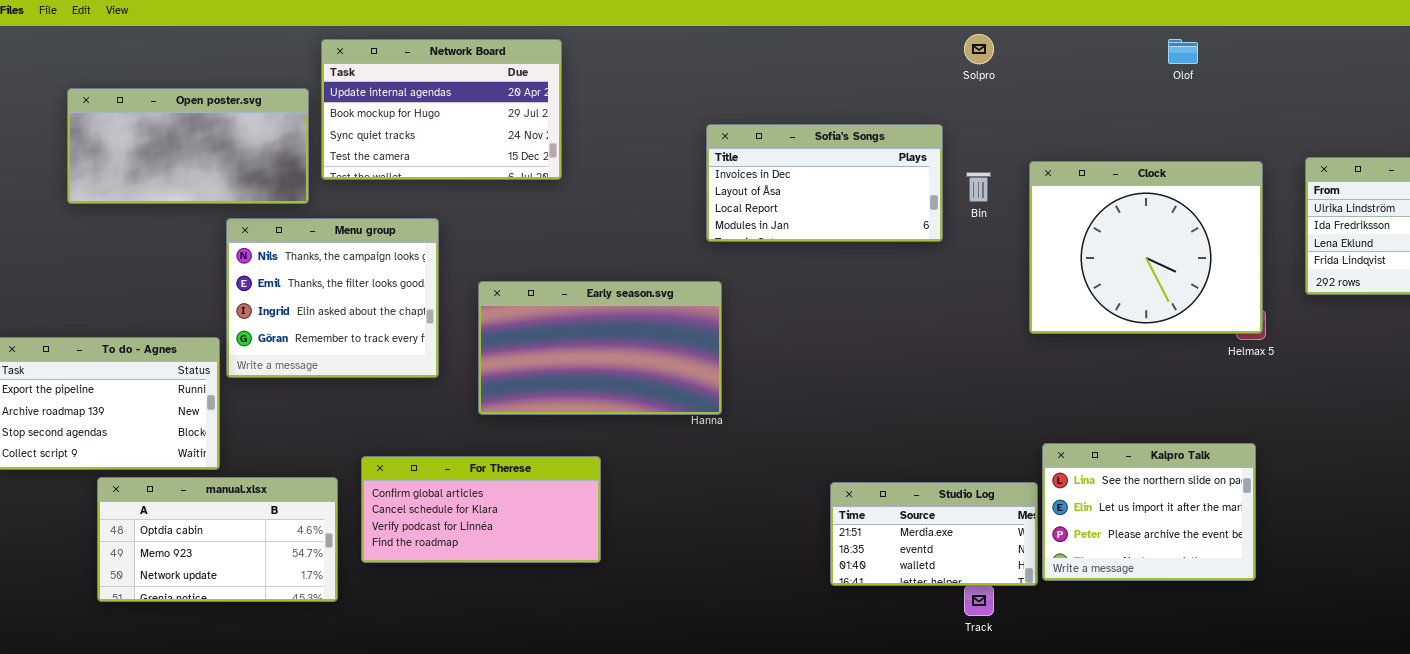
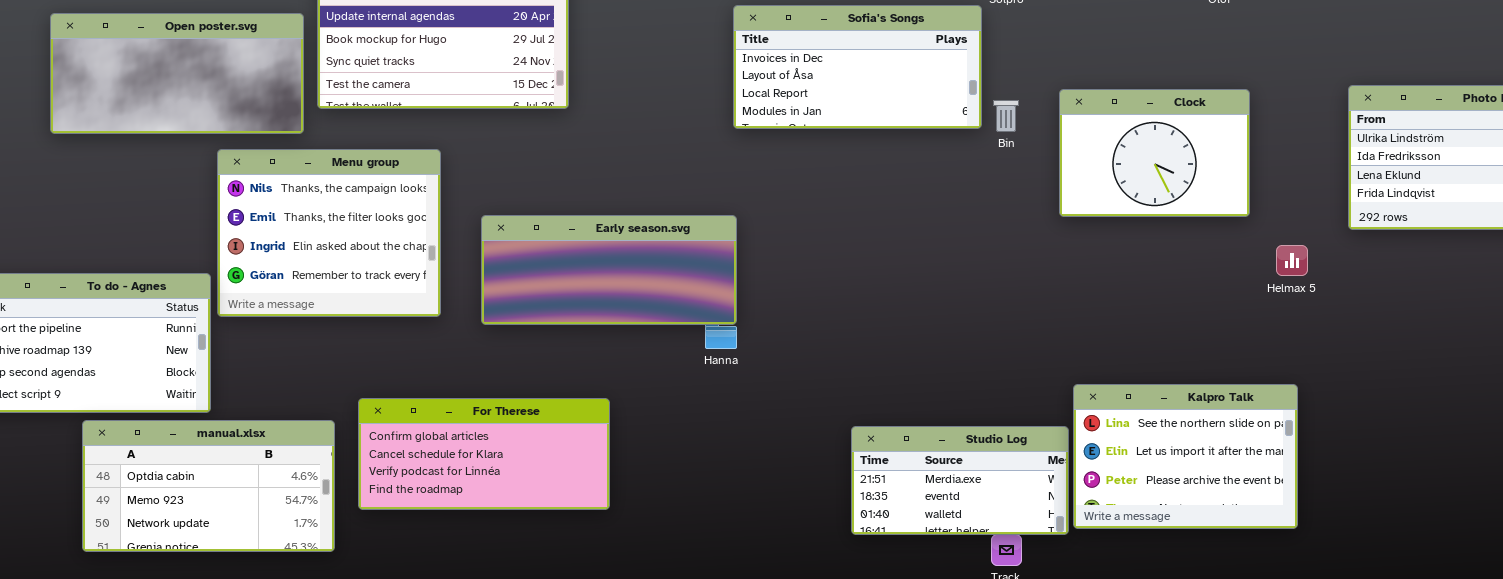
Sofia's Songs: [706,124,943,242] -> [733,5,982,129], moved
Clock: [1029,161,1263,334] -> [1059,89,1250,217], resized
Early season.svg: [478,281,722,415] -> [481,215,737,325], resized

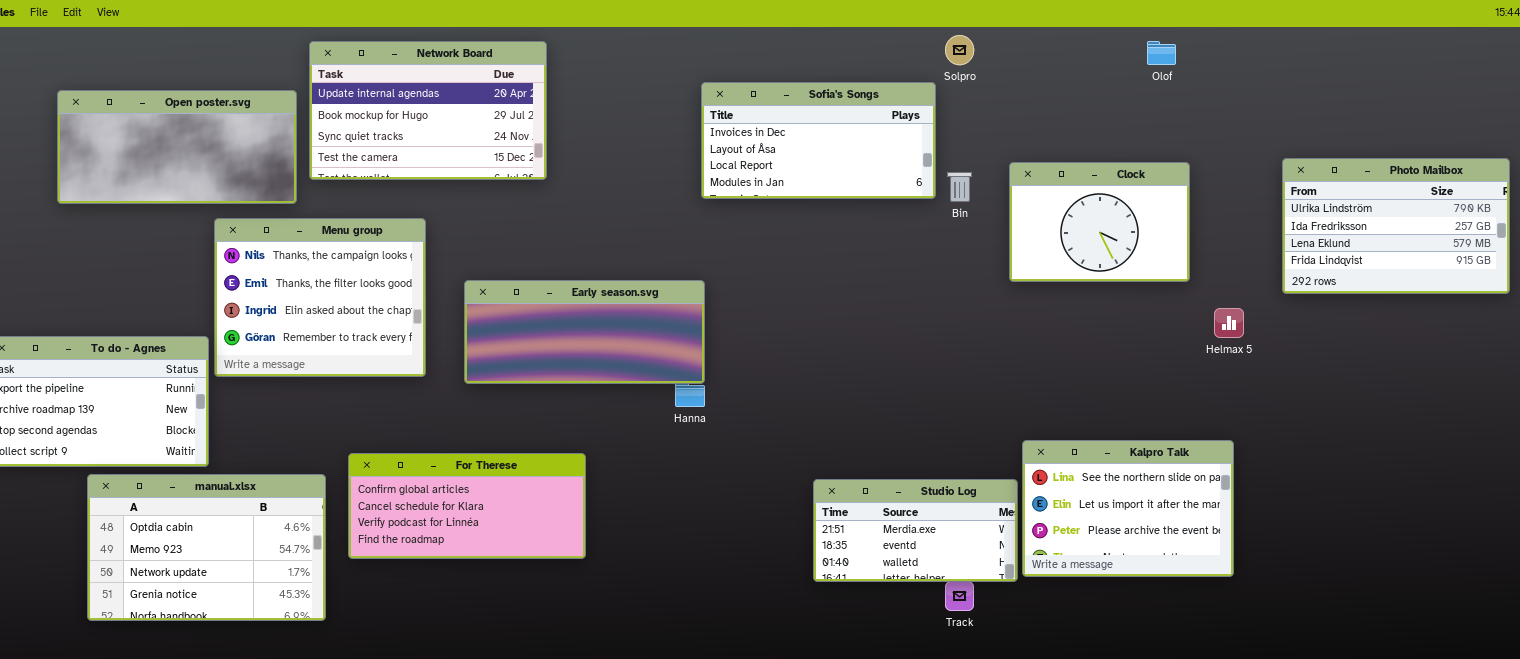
manual.xlsx: [82,420,335,552] -> [87,474,326,621], resized

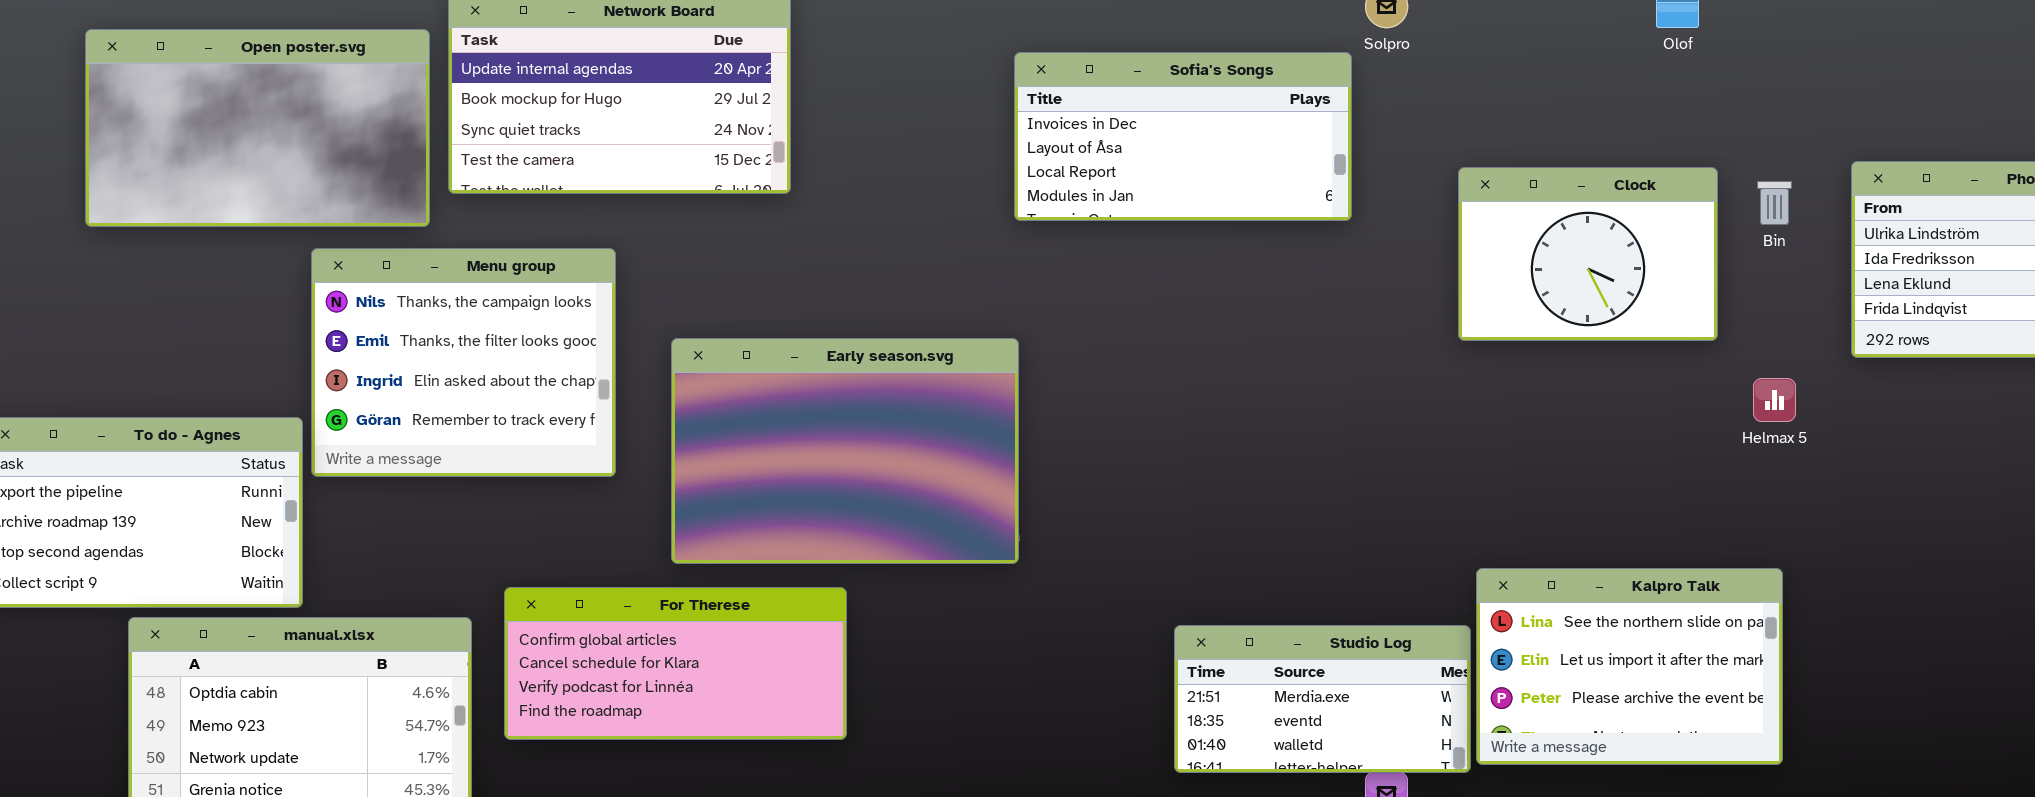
Open poster.svg: [57,90,297,204] -> [85,29,430,227], resized
Bin: [947,172,972,202] -> [1757,181,1792,225], moved
Early season.svg: [464,280,705,384] -> [671,338,1019,564], resized

